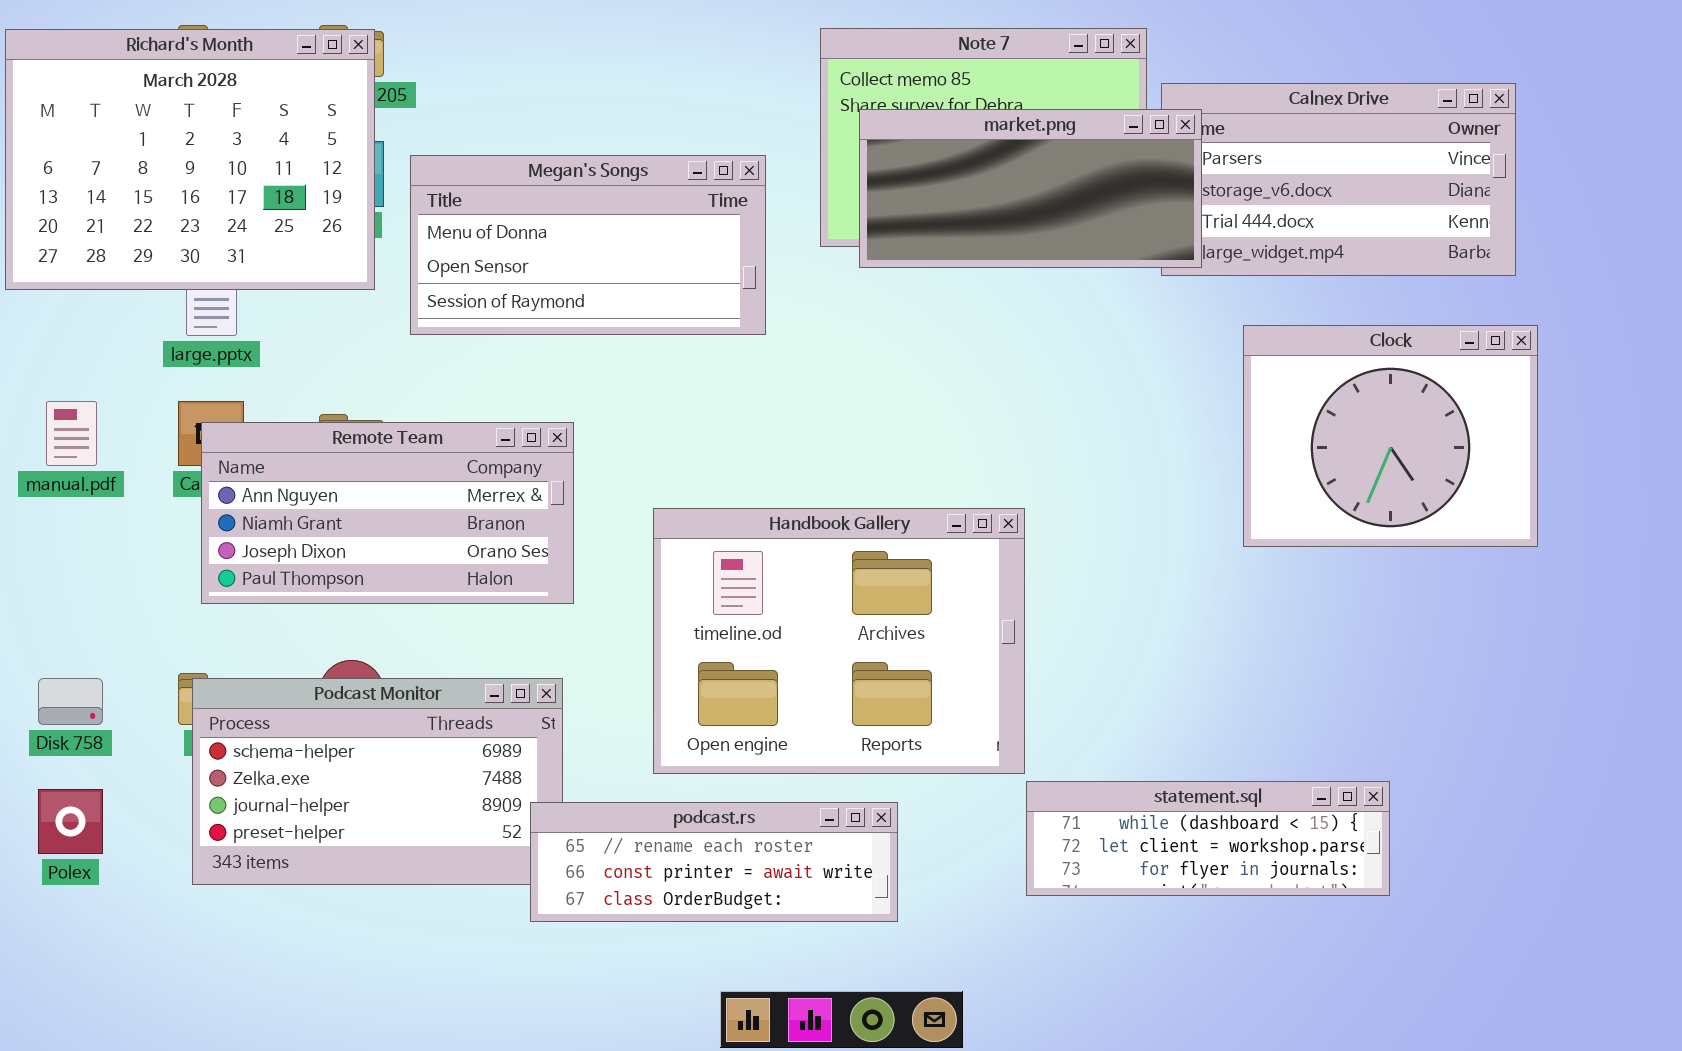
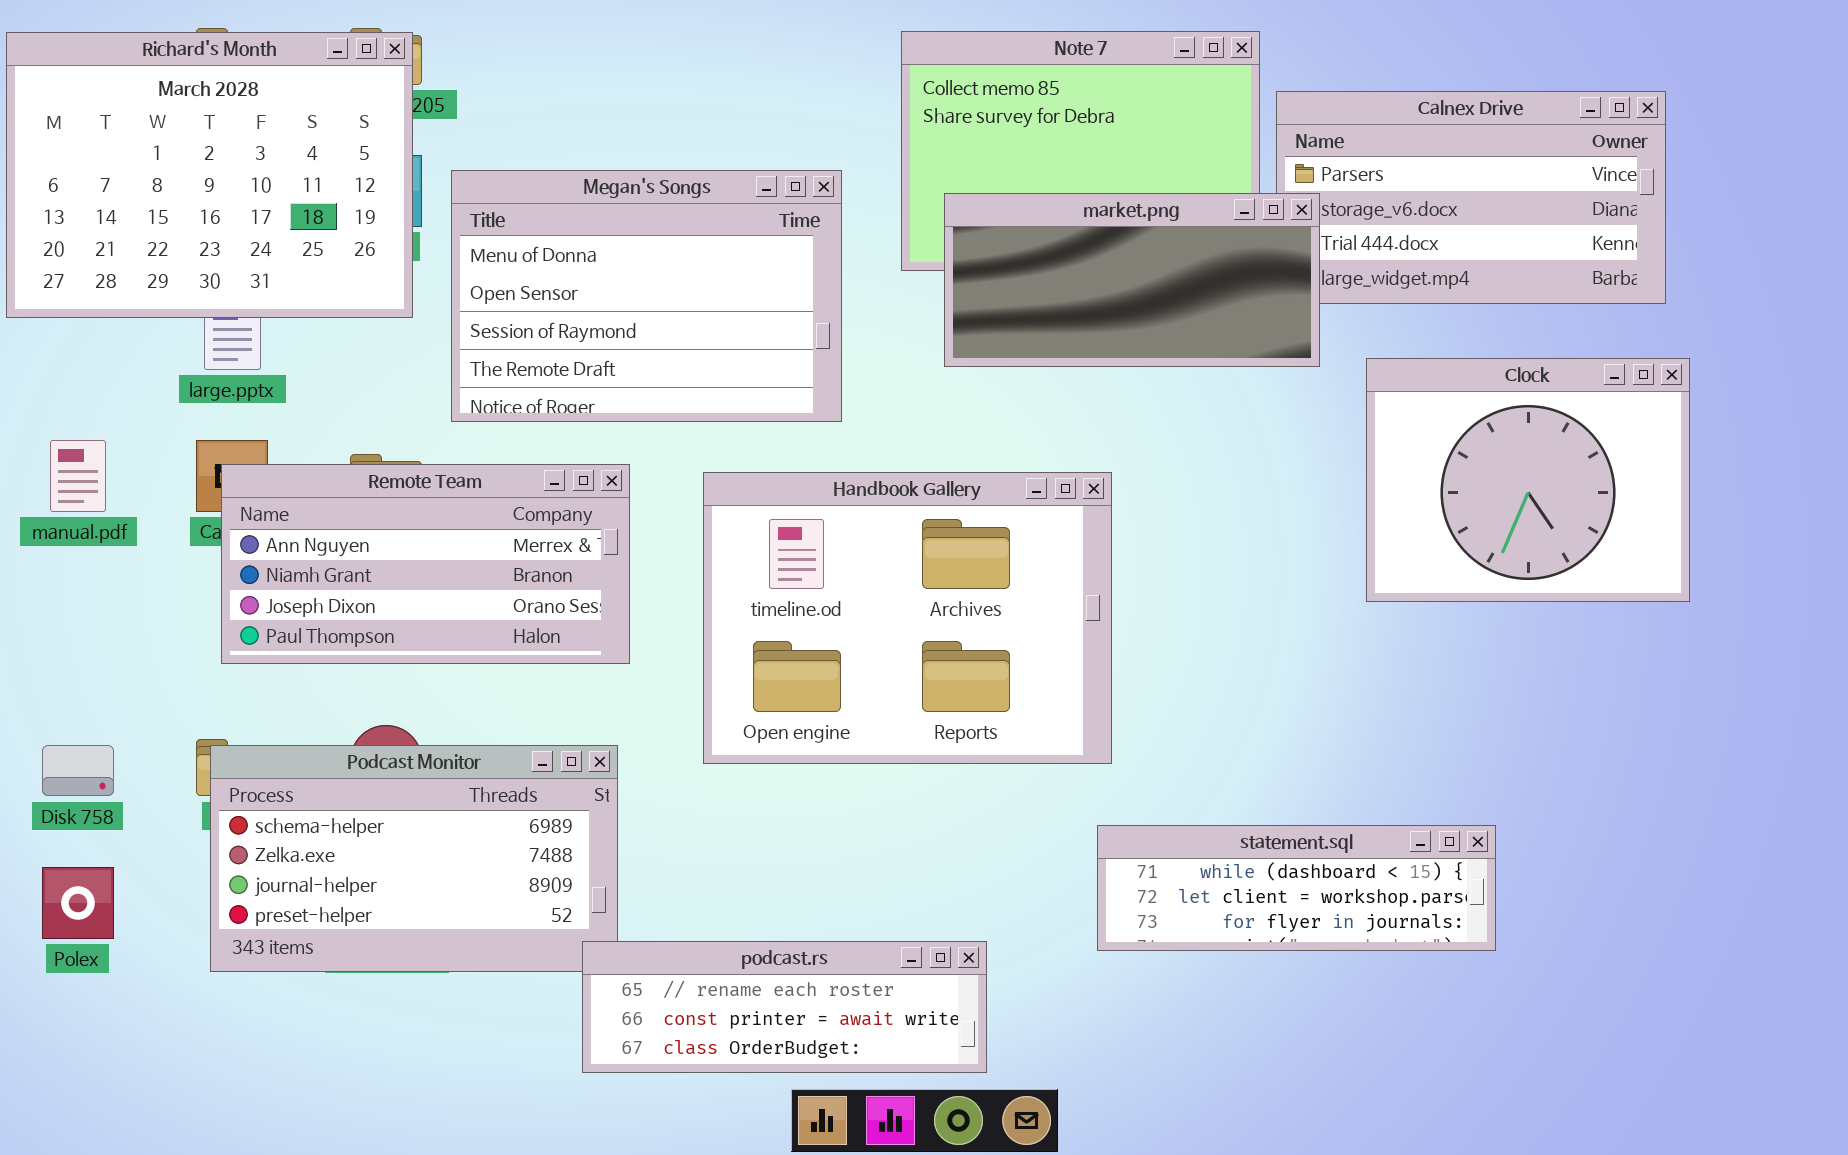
market.png: [859,109,1202,268] -> [944,193,1320,367], moved
Megan's Songs: [410,155,766,335] -> [451,170,842,422], resized
Handbook Gallery: [653,508,1025,774] -> [703,472,1112,764], moved
statement.sql: [1026,781,1390,896] -> [1097,825,1496,951], moved
podcast.rs: [530,802,898,922] -> [582,941,987,1073], moved

